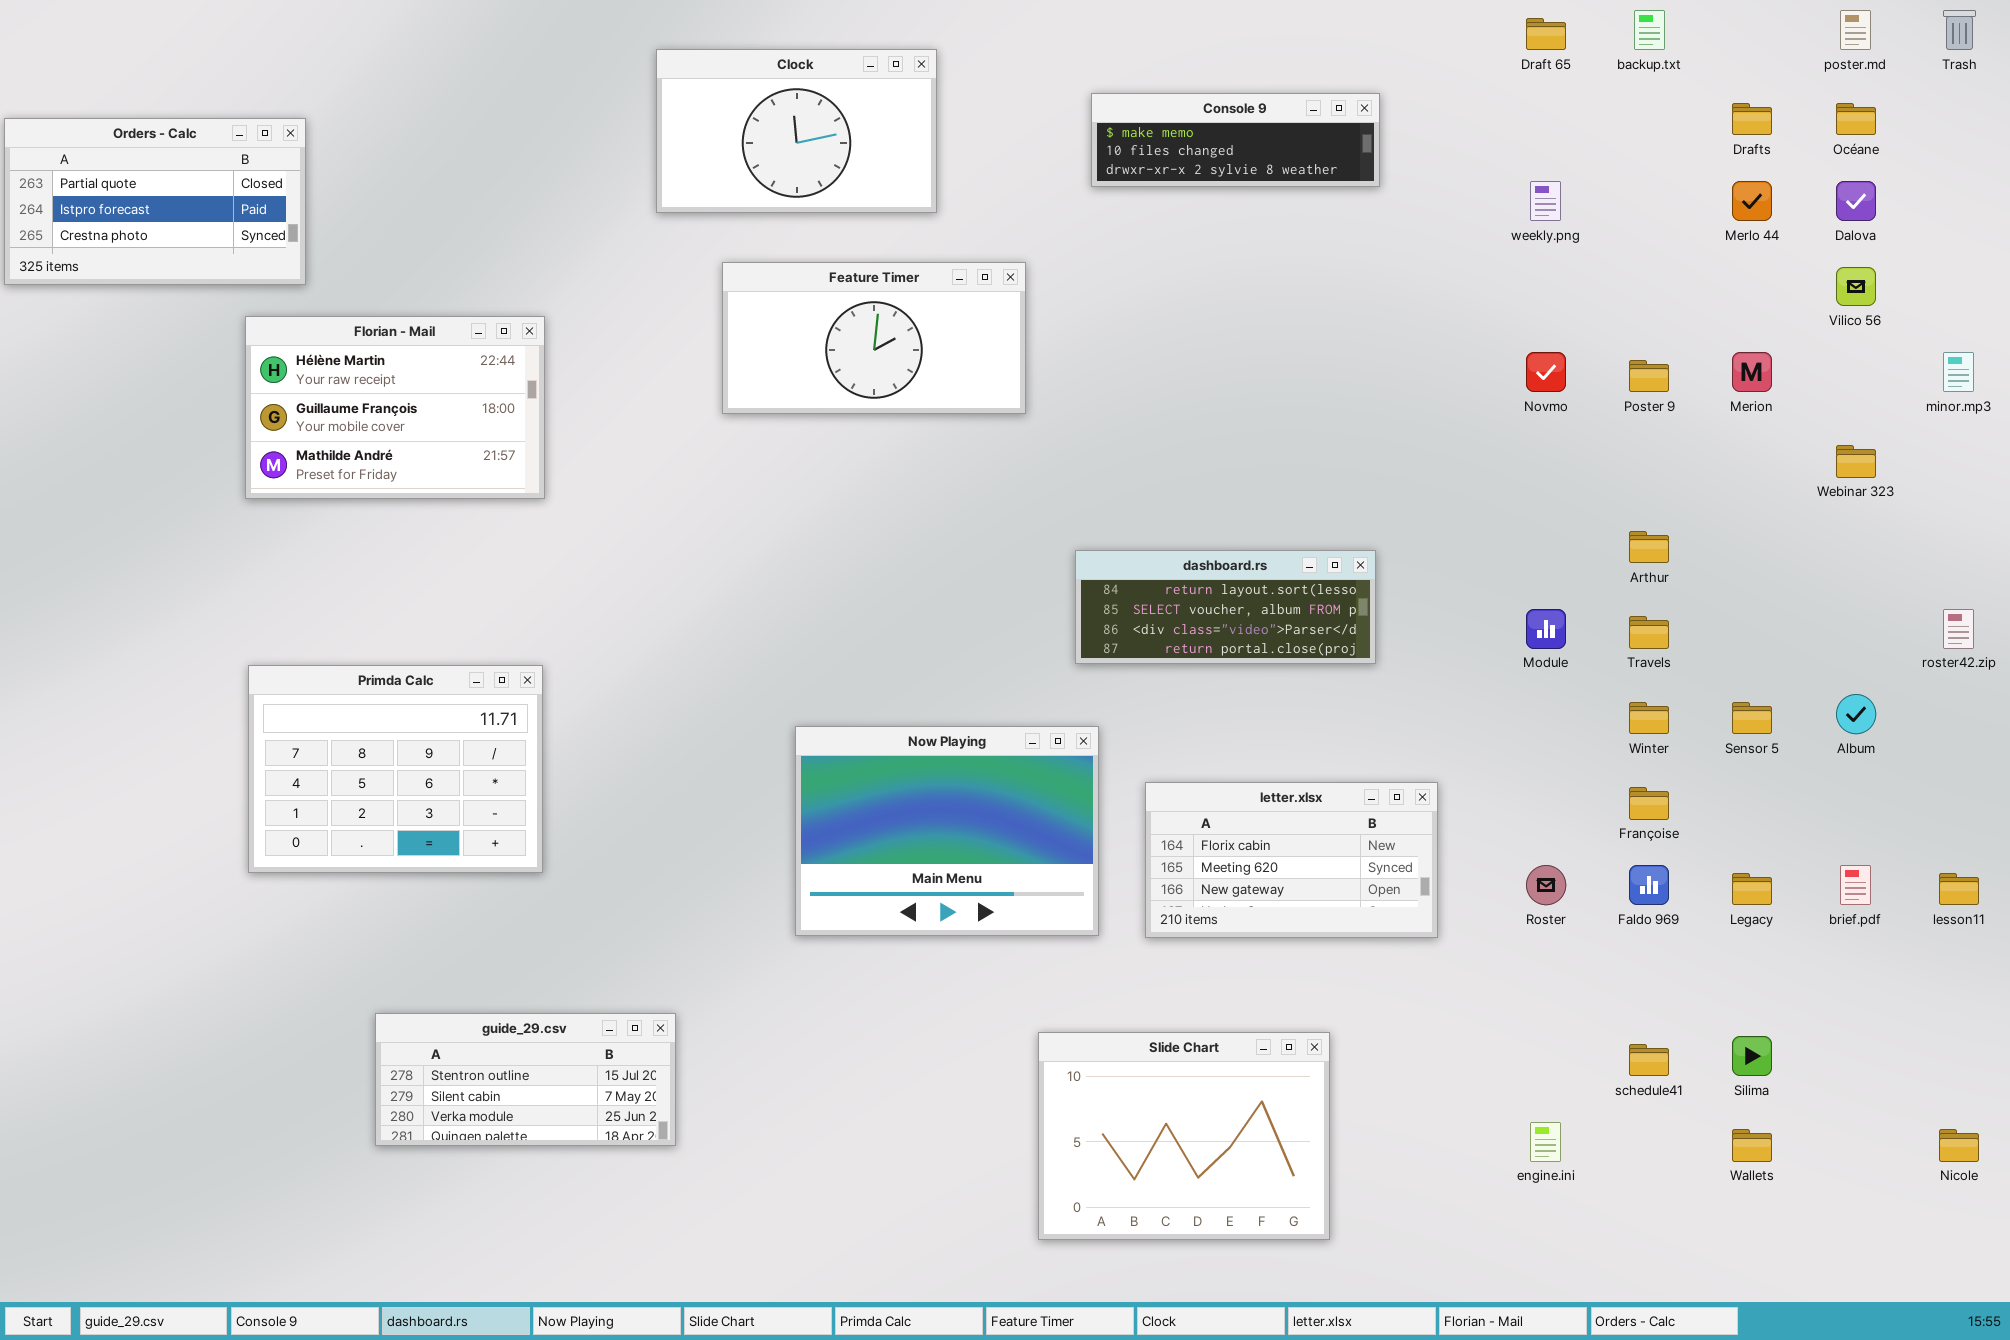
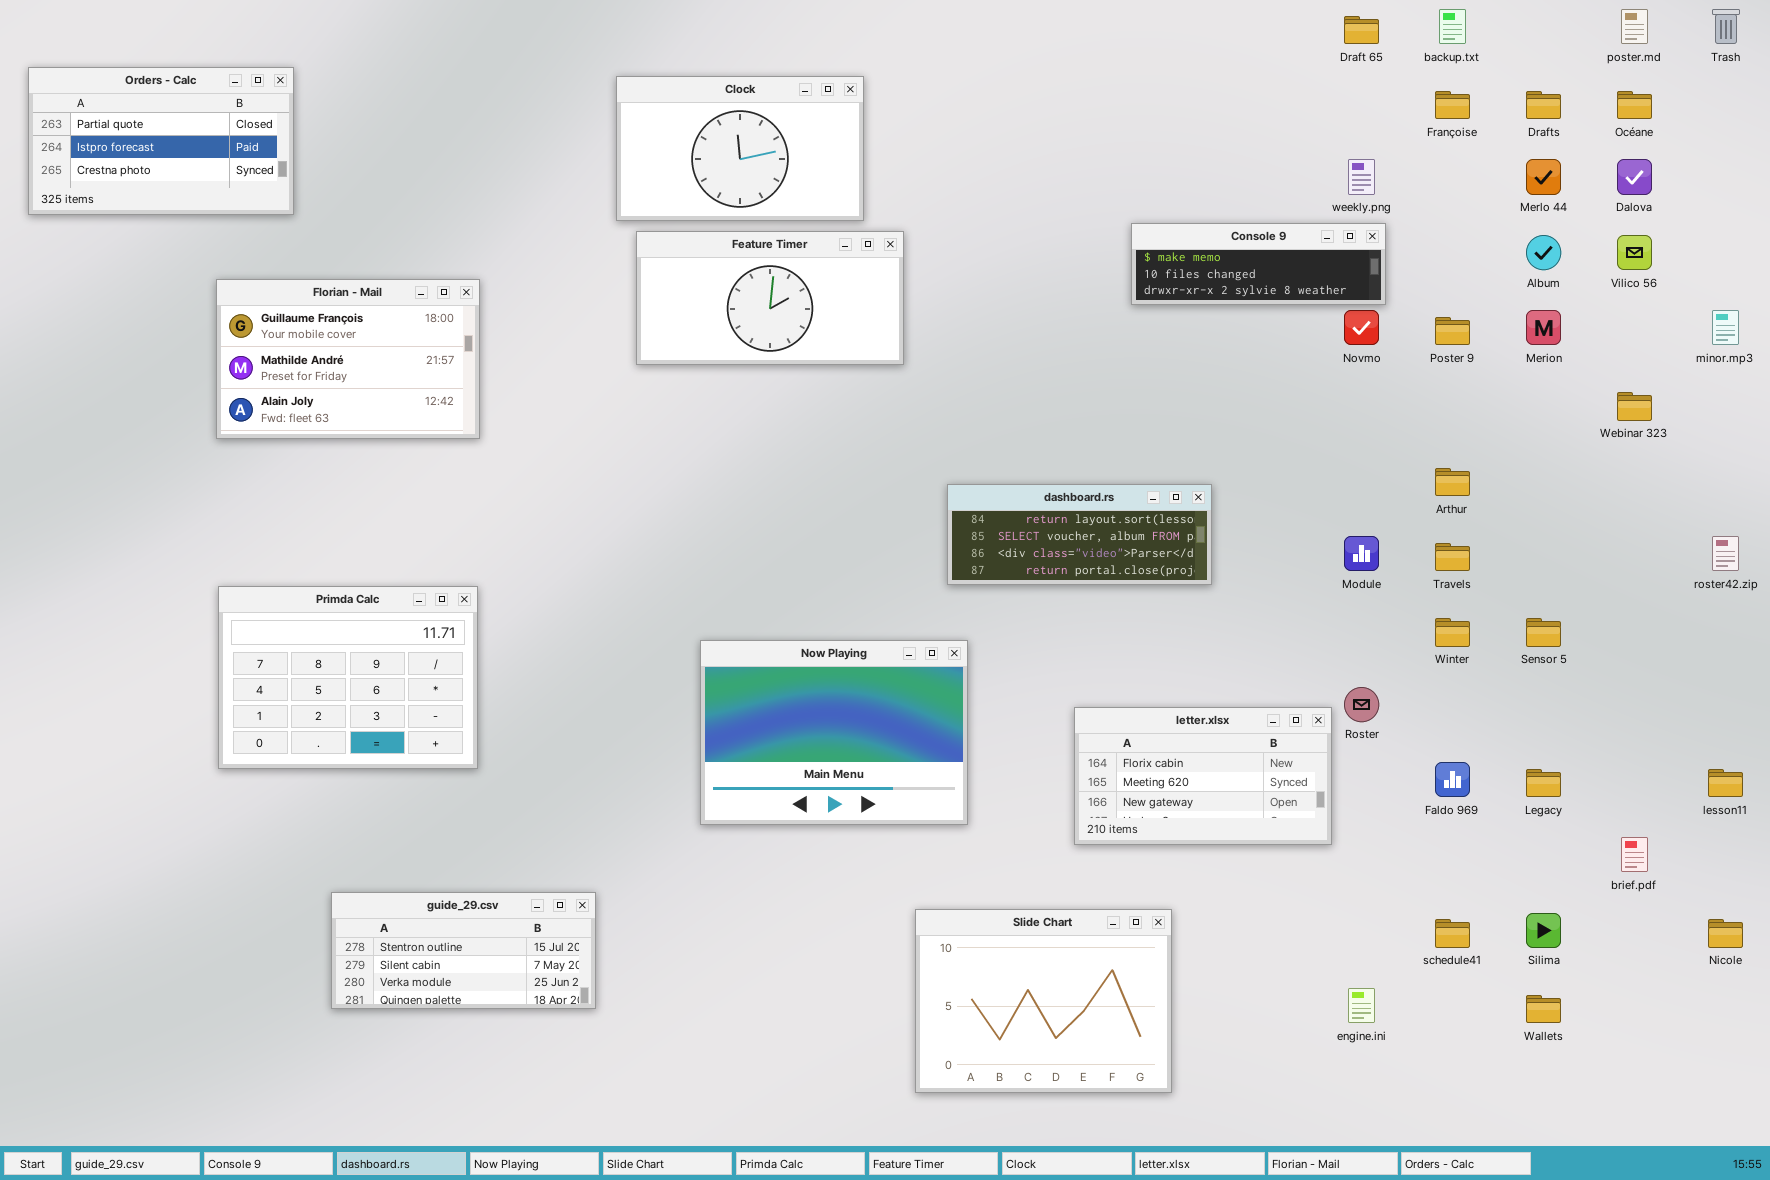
Clock: [656,49,937,213] -> [616,76,864,221], moved
Console 9: [1091,93,1380,187] -> [1131,223,1386,305], moved
Orders - Calc: [4,118,306,285] -> [28,67,294,215], moved
Florian - Mail: [245,316,545,499] -> [216,279,480,439], scrolled down 1 row
Album: [1836,694,1876,734] -> [1526,235,1561,270], moved
letter.xlsx: [1145,782,1438,938] -> [1074,707,1332,845], moved
Françoise: [1629,787,1669,820] -> [1435,91,1470,119], moved
Roster: [1526,865,1566,905] -> [1344,687,1379,722], moved
brief.pdf: [1840,865,1871,905] -> [1621,837,1648,872], moved
Nicole: [1939,1129,1979,1162] -> [1708,919,1743,948], moved

